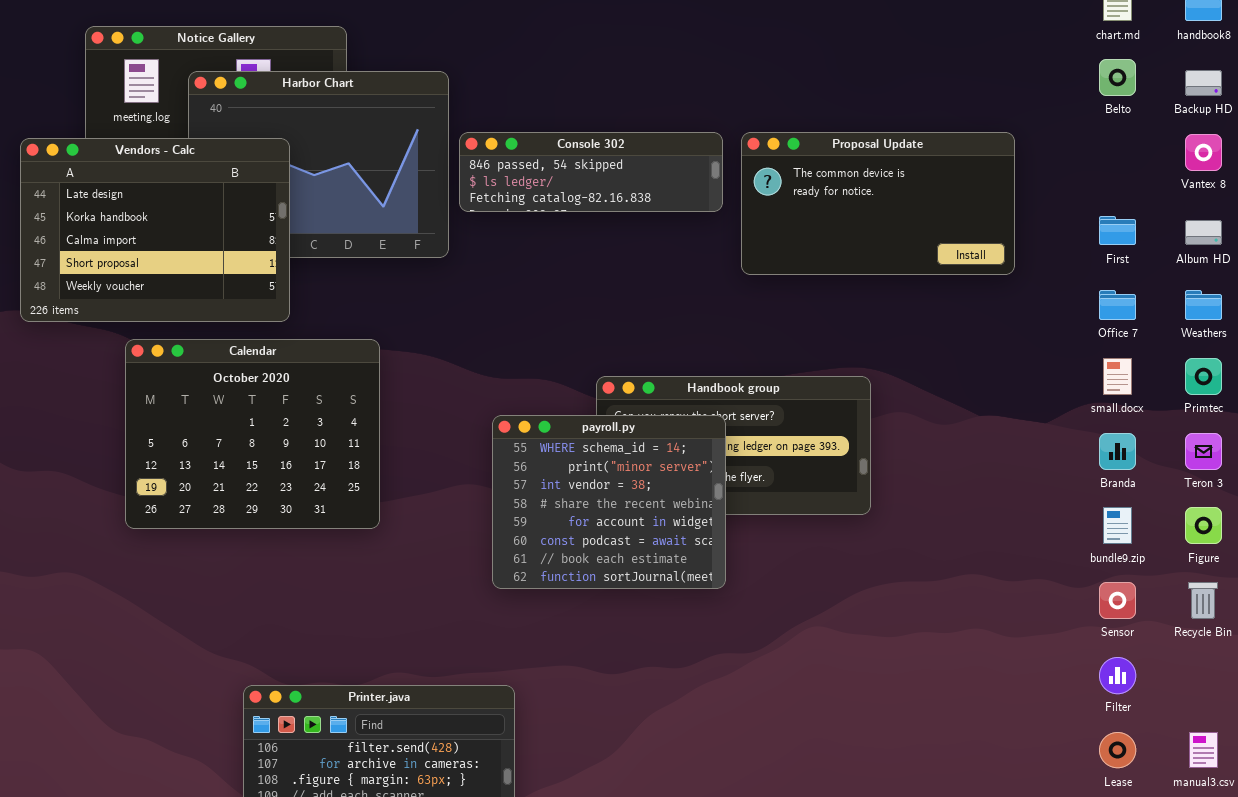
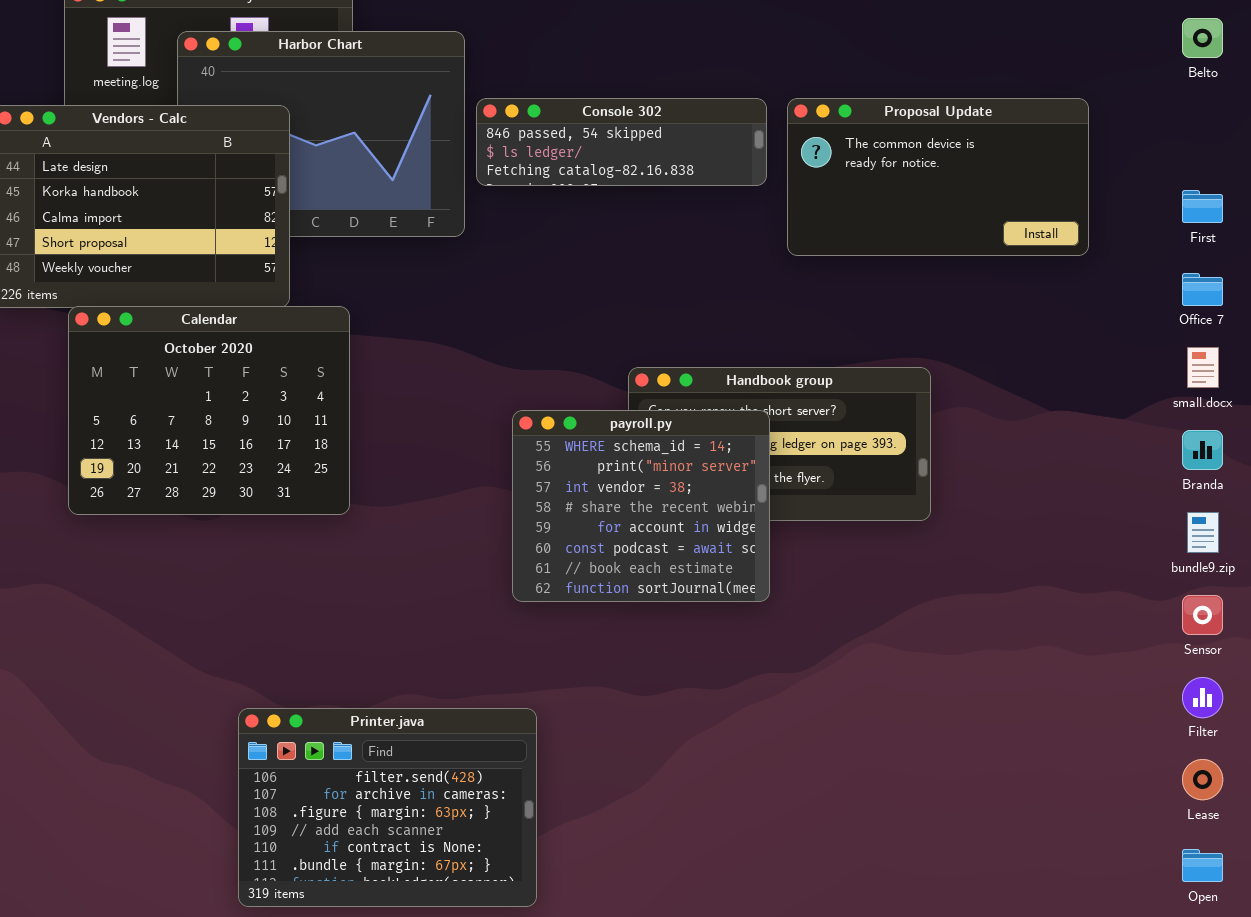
Calendar: [125,339,380,529] -> [68,306,350,515], moved

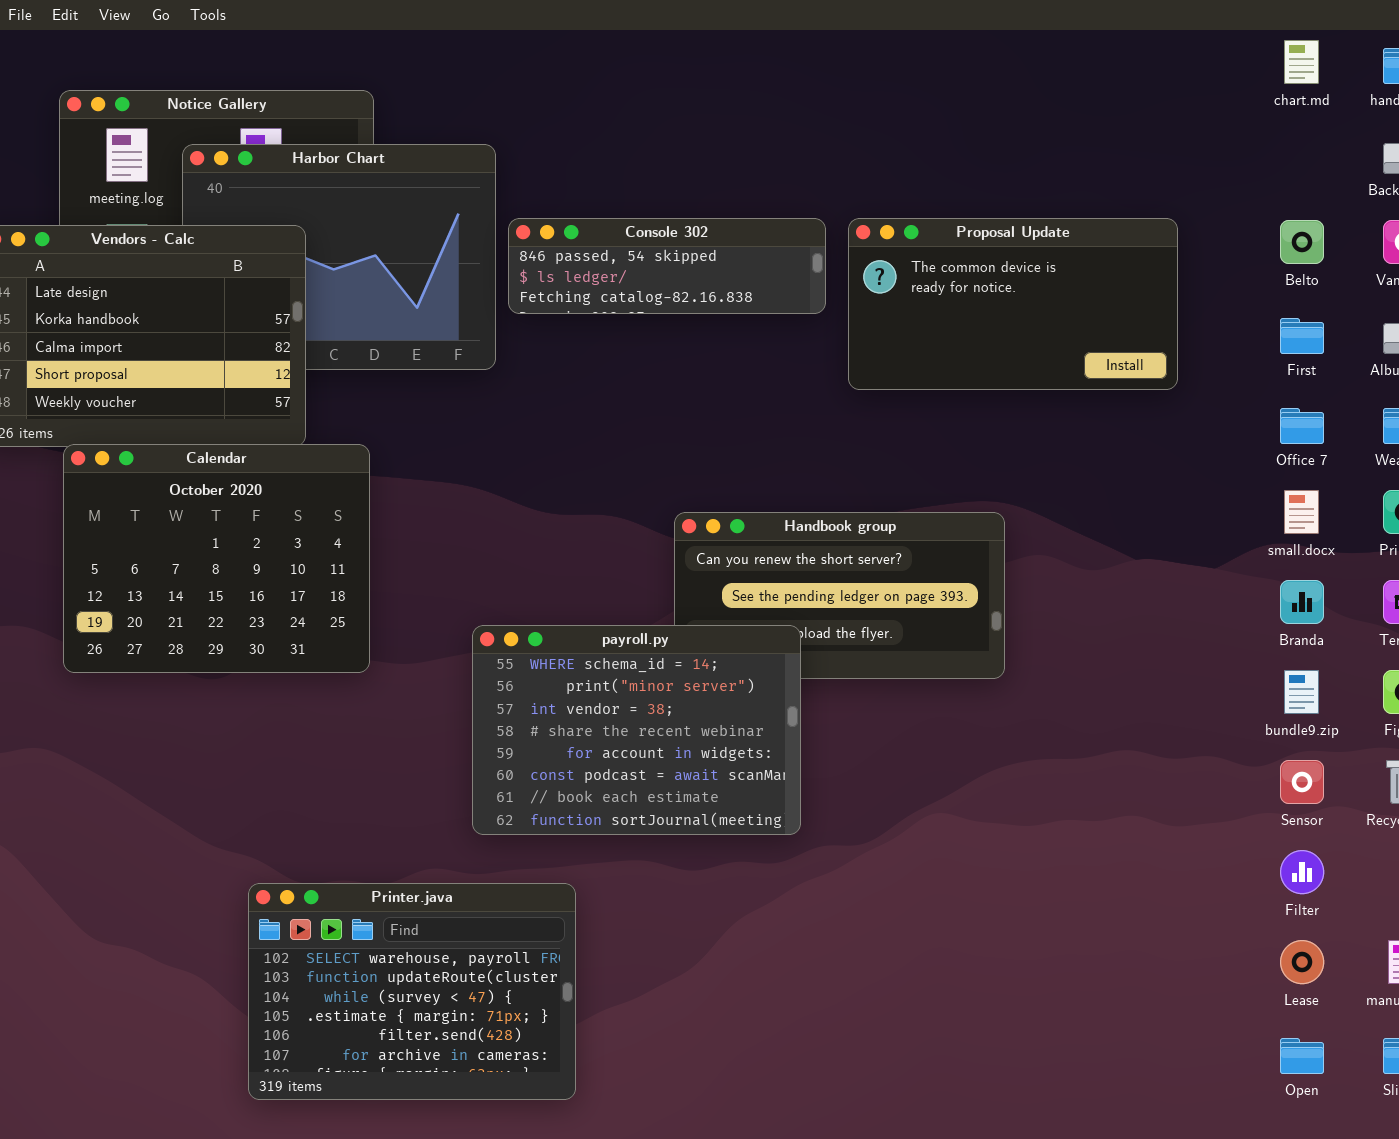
Belto: [1182,18,1223,58] -> [1280,220,1324,264], moved
payroll.py: [512,410,770,602] -> [472,625,801,835], moved, resized
Printer.java: [238,708,537,907] -> [248,883,576,1100], scrolled up 4 rows

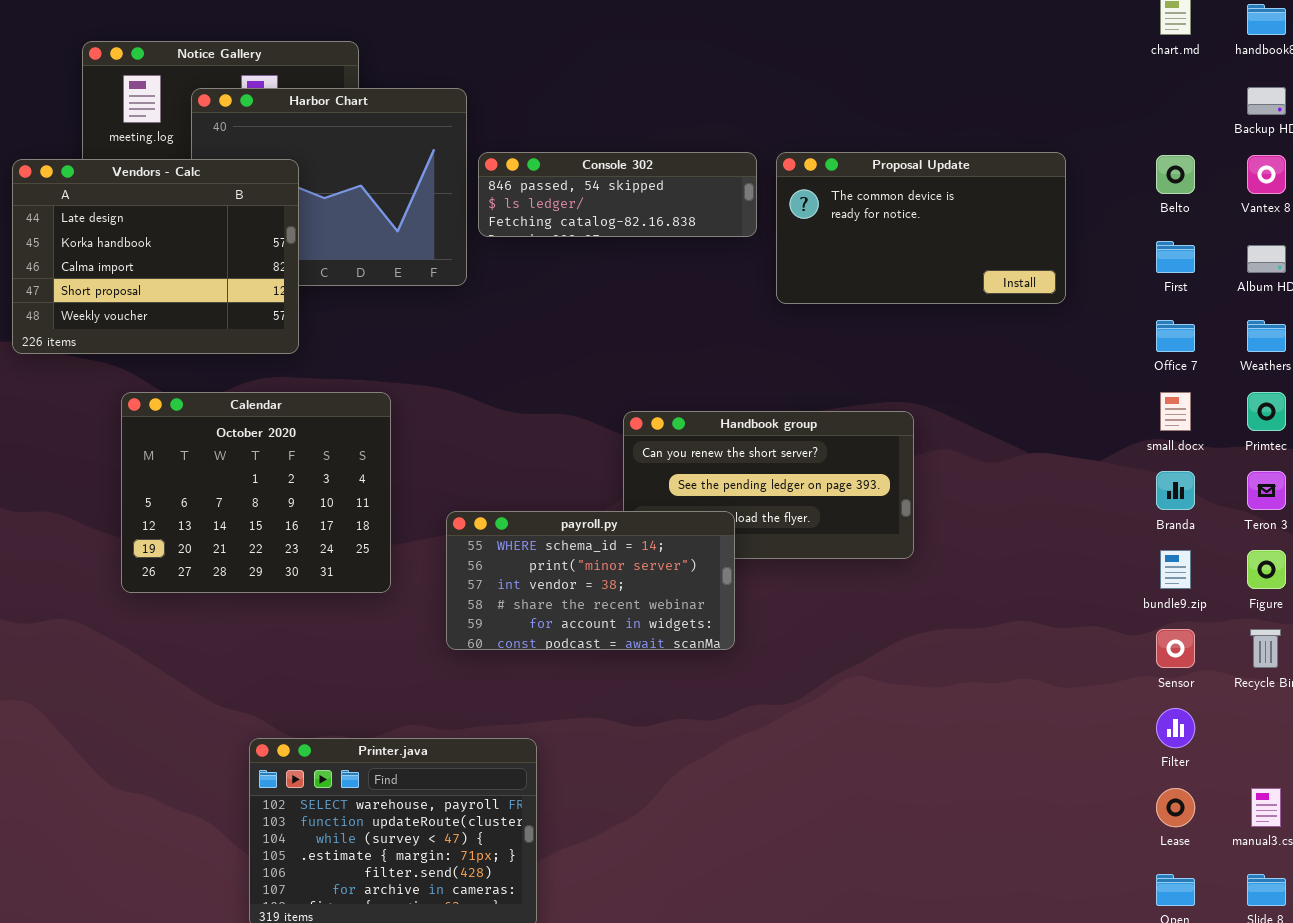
Calendar: [63,444,370,673] -> [121,392,391,593], moved
payroll.py: [472,625,801,835] -> [446,511,735,650], resized

